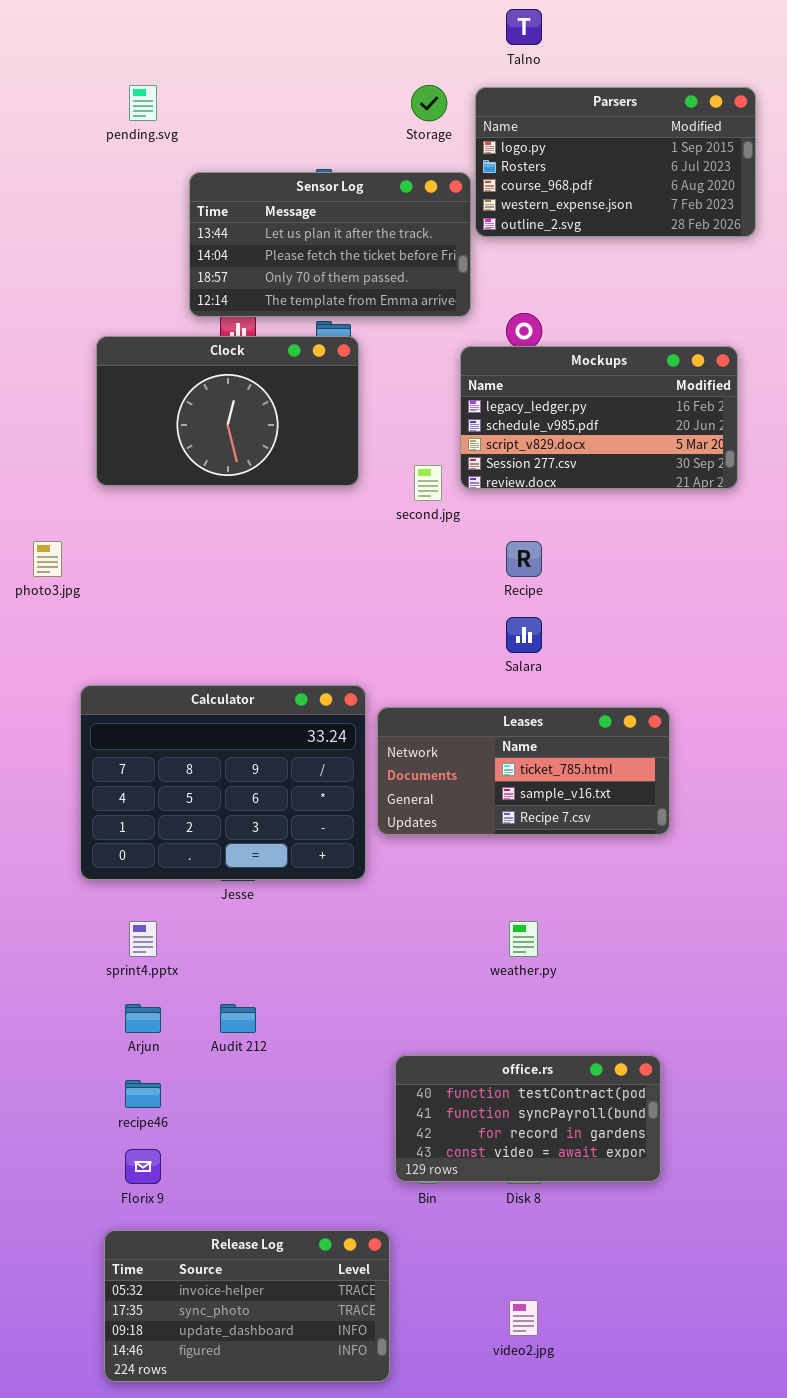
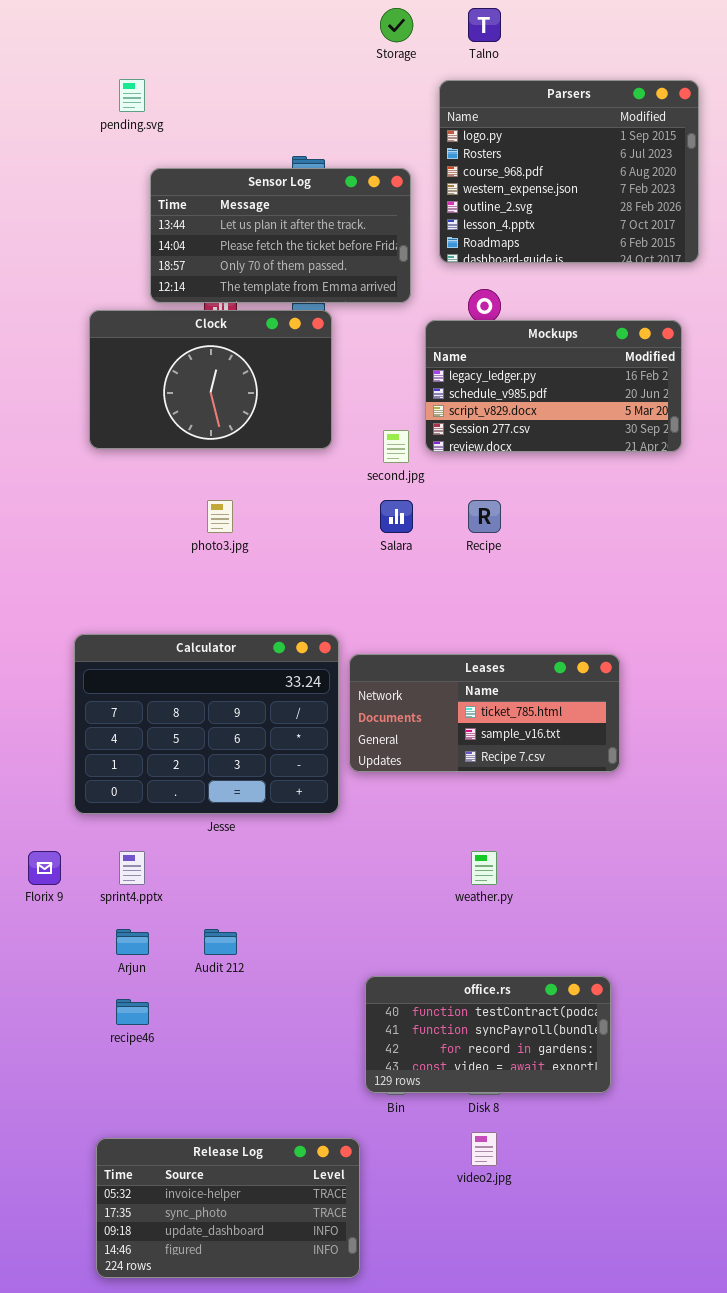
Storage: [411,85,447,121] -> [380,8,413,42], moved
Parsers: [475,87,756,237] -> [439,80,699,263], resized
Sensor Log: [189,172,471,317] -> [150,168,411,303], moved
photo3.jpg: [33,541,62,577] -> [207,500,233,533], moved
Salara: [506,617,542,653] -> [380,500,413,533], moved
Florix 9: [125,1149,161,1184] -> [28,851,61,885], moved
video2.jpg: [509,1300,538,1336] -> [471,1132,497,1166], moved

